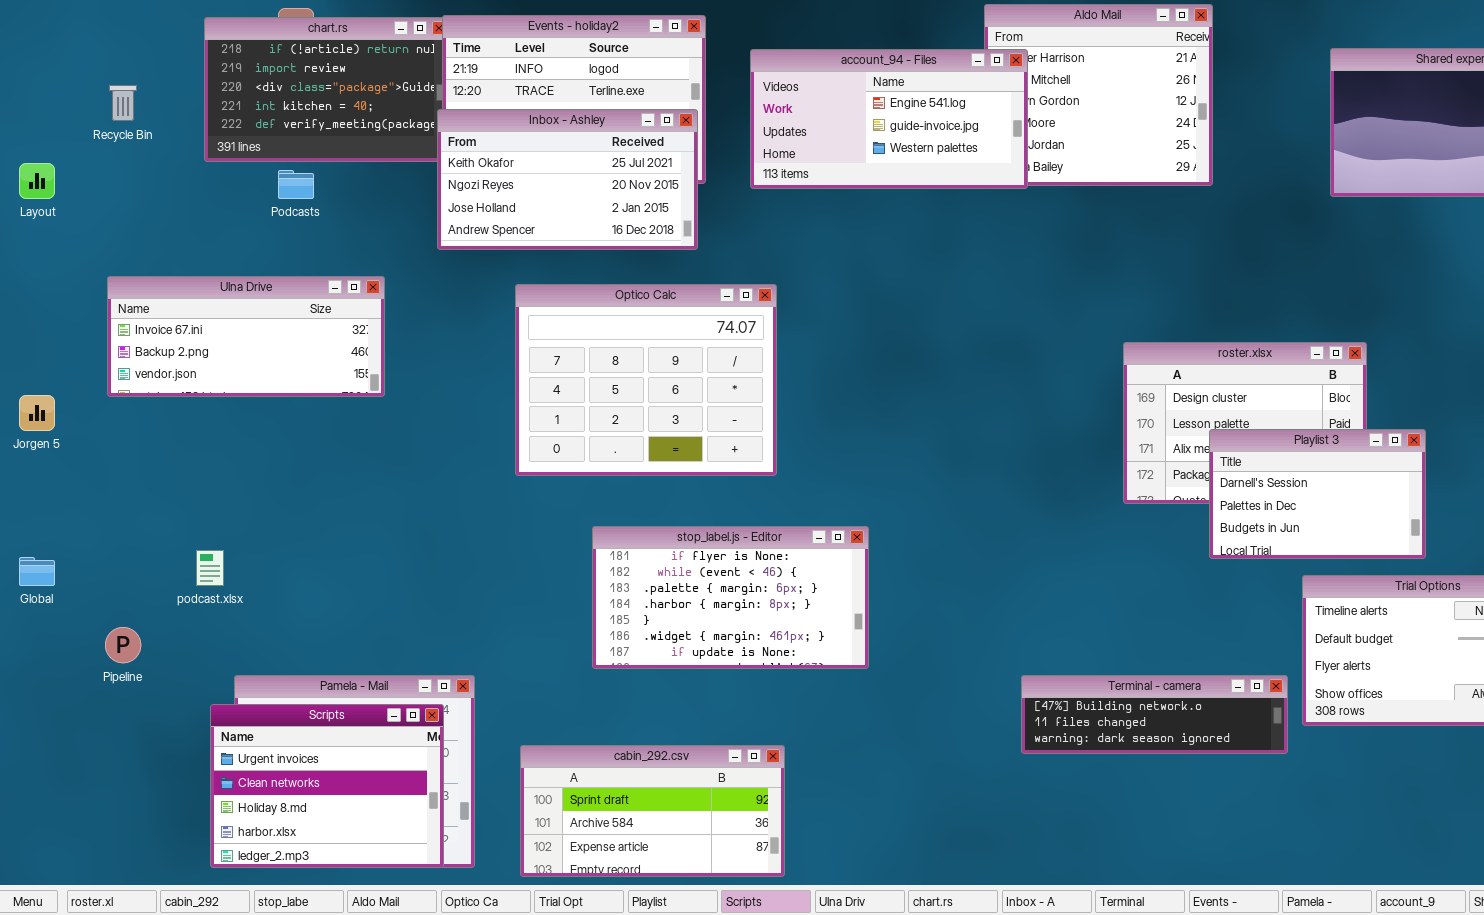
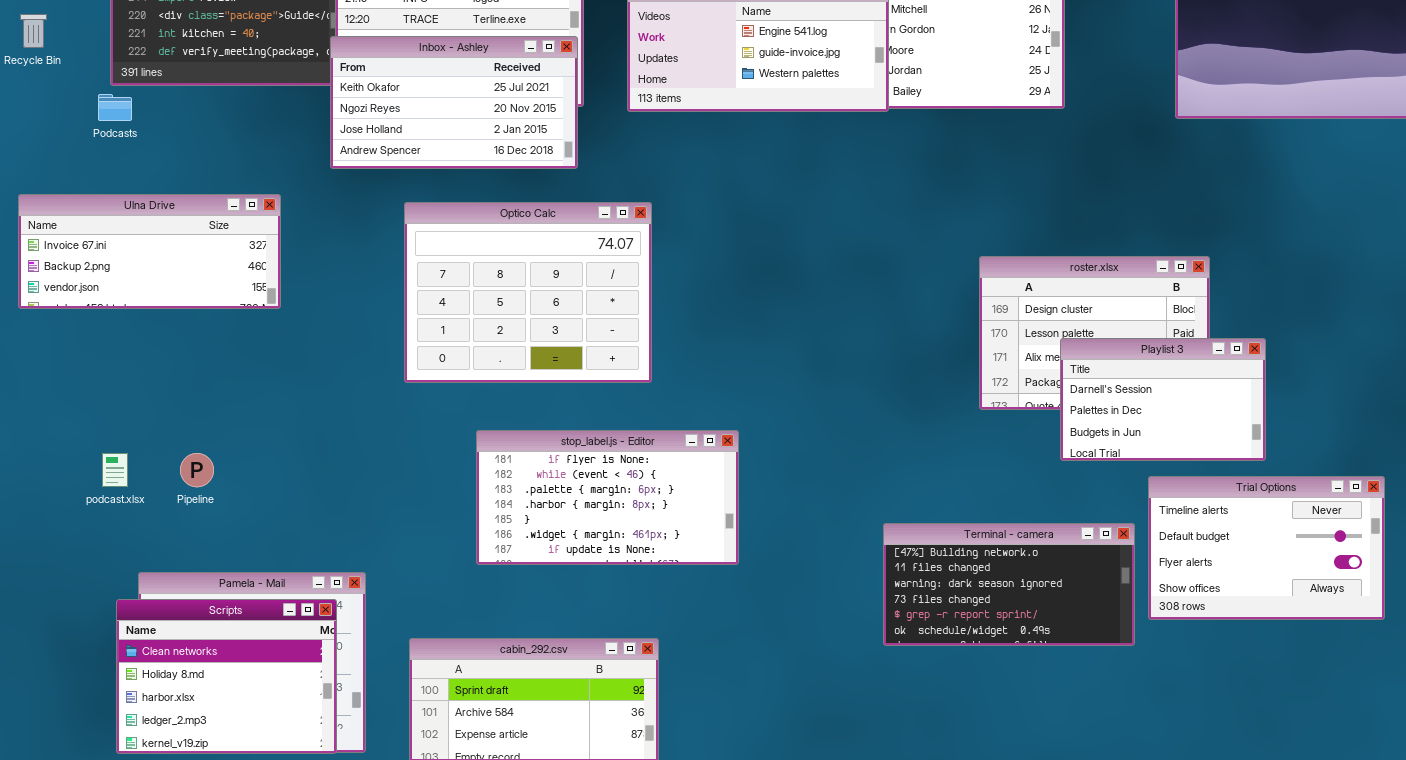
Podcasts: [278,170,314,199] -> [98,94,132,121], moved
Pipeline: [105,627,141,663] -> [180,453,214,487], moved
Terminal - camera: [1021,675,1288,754] -> [883,523,1135,646], resized
Scripts: [210,704,444,868] -> [116,599,337,754], scrolled down 1 row

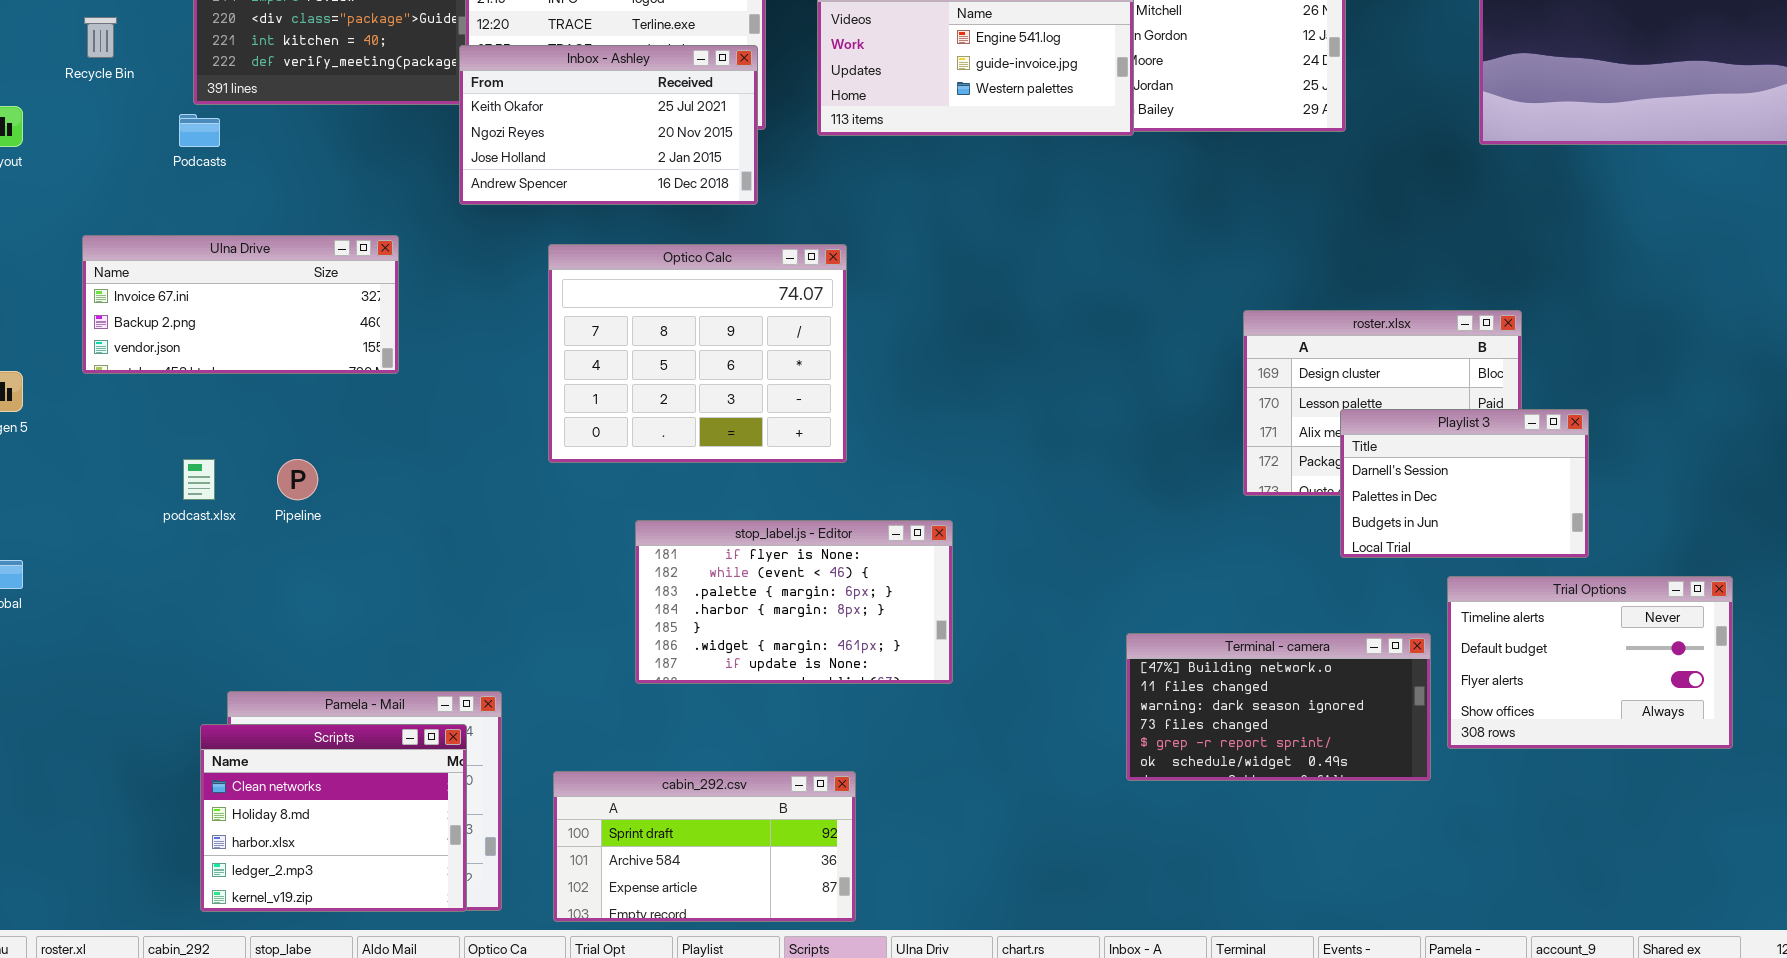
podcast.xlsx: [102,453,128,487] -> [183,459,215,500], moved
Pipeline: [180,453,214,487] -> [277,459,318,500], moved

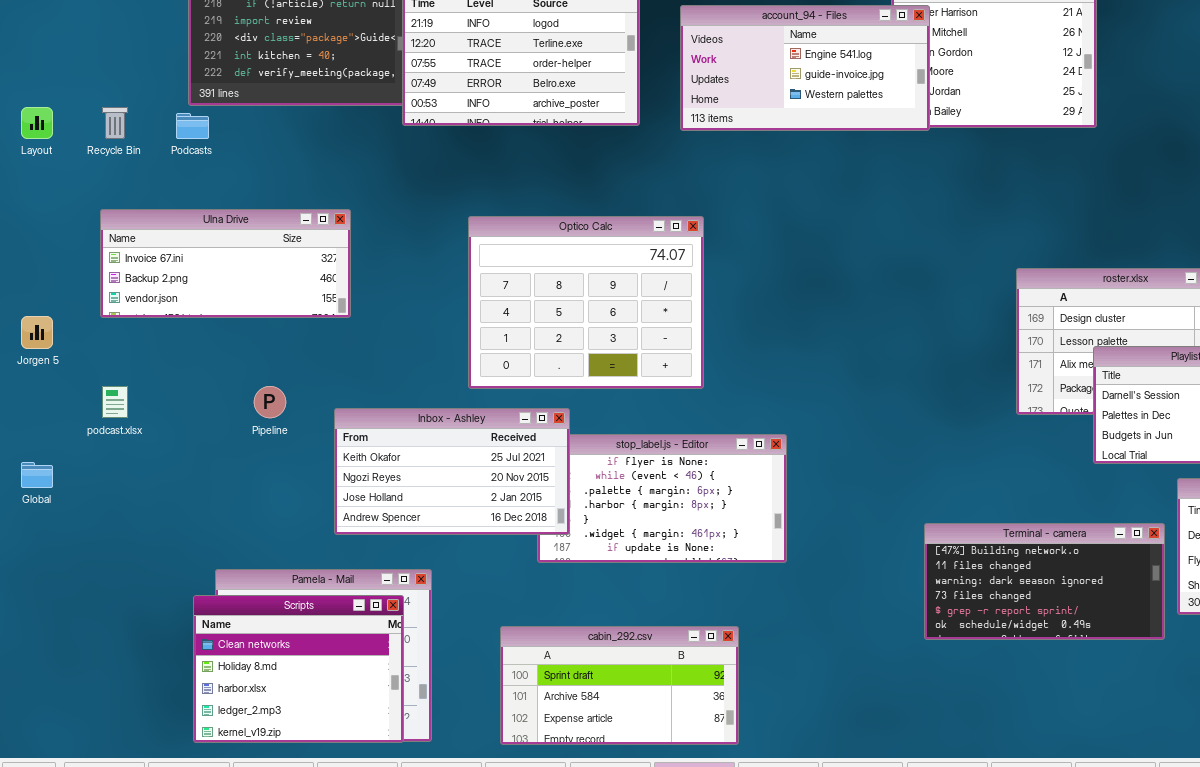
Recycle Bin: [84,17,117,58] -> [102,107,128,139], moved
Inbox - Ashley: [459,45,758,205] -> [334,408,570,535], moved
podcast.xlsx: [183,459,215,500] -> [102,386,128,418], moved
cabin_292.csv: [553,771,856,922] -> [500,626,739,745], moved

